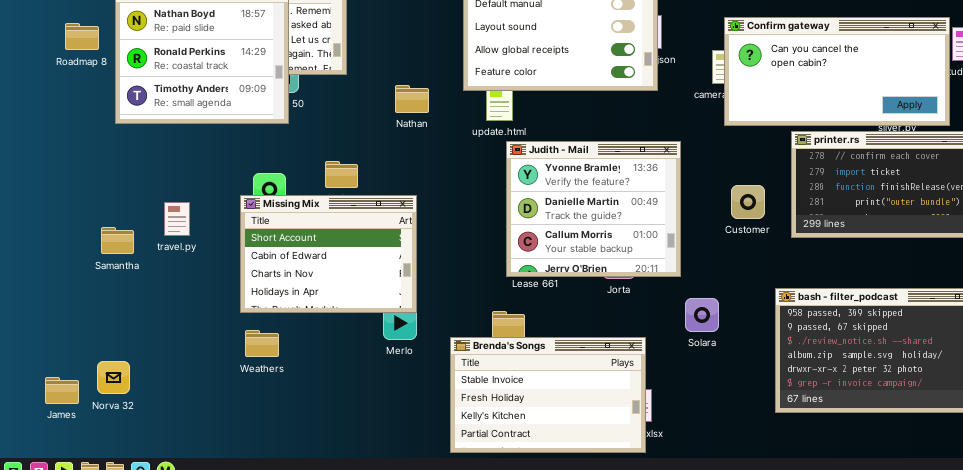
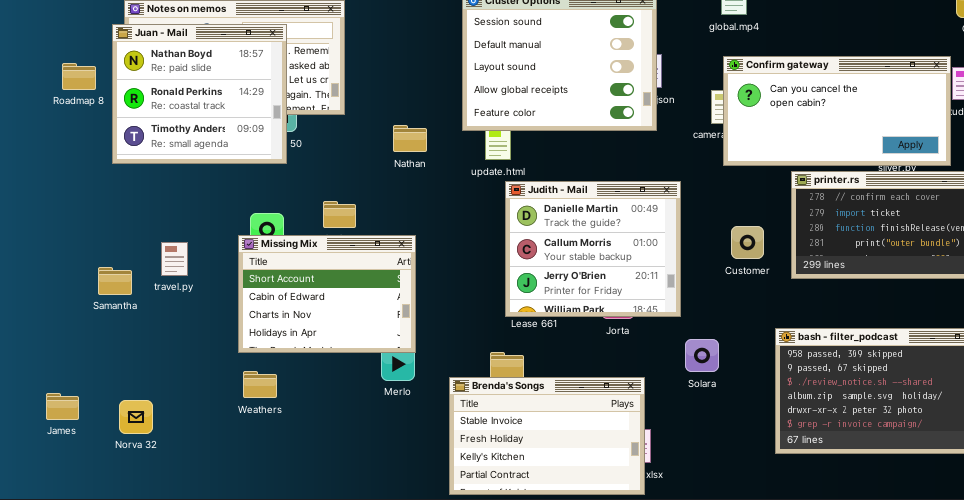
Judith - Mail: [506,141,681,277] -> [505,181,681,317], scrolled down 1 row
Norva 32: [97,361,130,394] -> [119,400,153,434], moved
James: [45,377,79,404] -> [46,393,79,420], moved

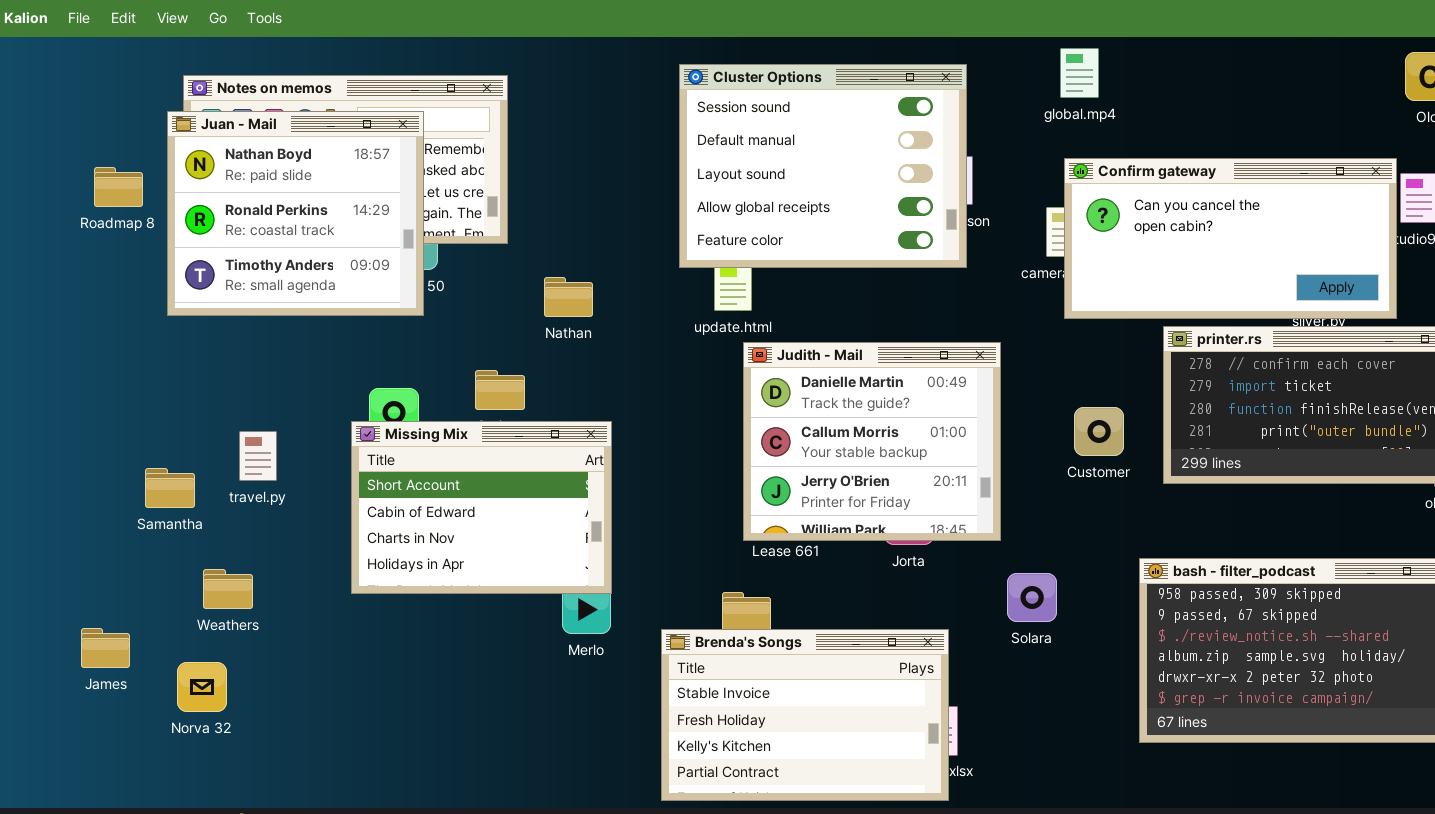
Nathan: [393,125,427,152] -> [544,277,593,317], moved
Weathers: [243,371,277,398] -> [203,569,253,609], moved
James: [46,393,79,420] -> [81,628,130,668], moved

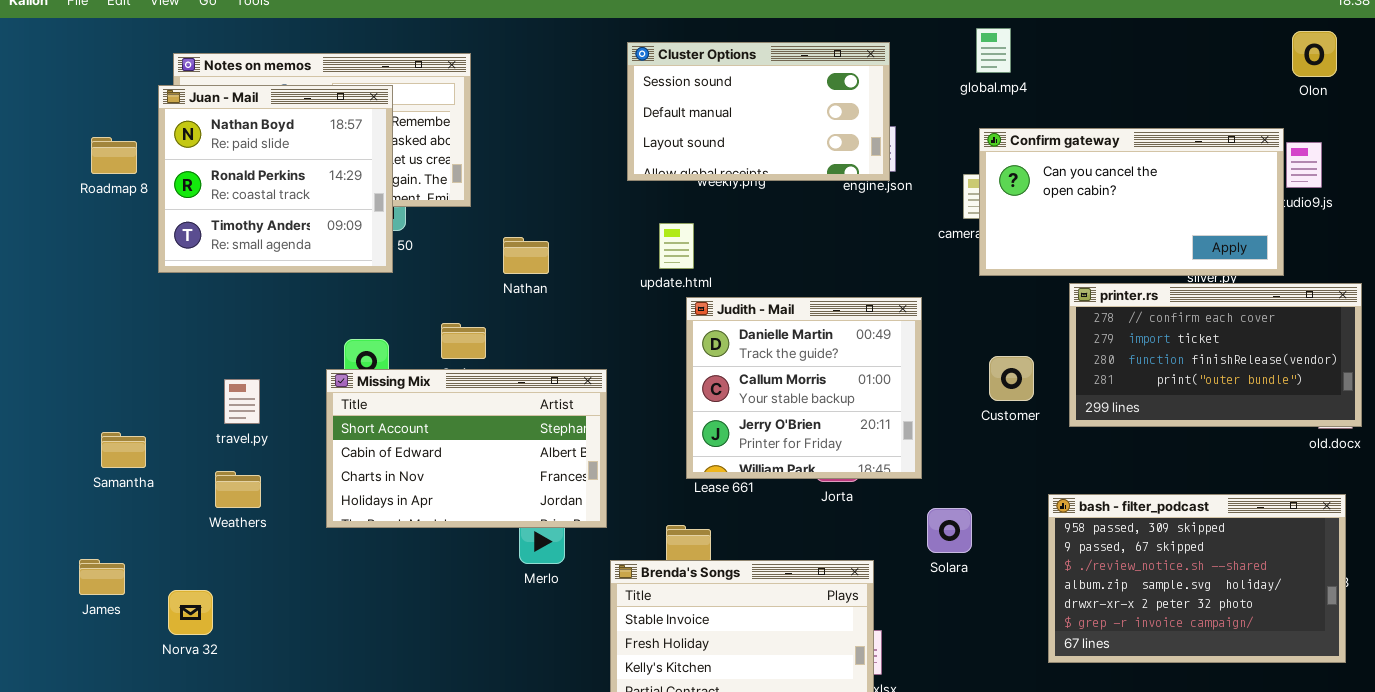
Cluster Options: [679,64,967,268] -> [627,42,890,181], resized
Missing Mix: [351,421,612,594] -> [326,369,607,528], resized
Samantha: [145,468,195,508] -> [101,432,146,468], moved
Weathers: [203,569,253,609] -> [215,471,261,508], moved

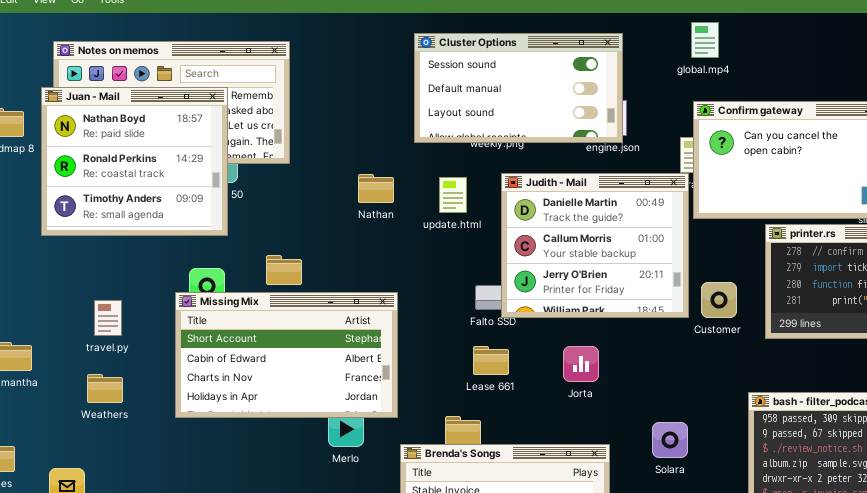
Juan - Mail: [158,85,393,273] -> [41,87,228,236], moved
Nathan: [503,237,549,274] -> [358,174,394,203], moved
Judith - Mail: [686,297,922,479] -> [501,173,689,318], moved
Solara: [927,508,972,553] -> [652,422,688,458], moved

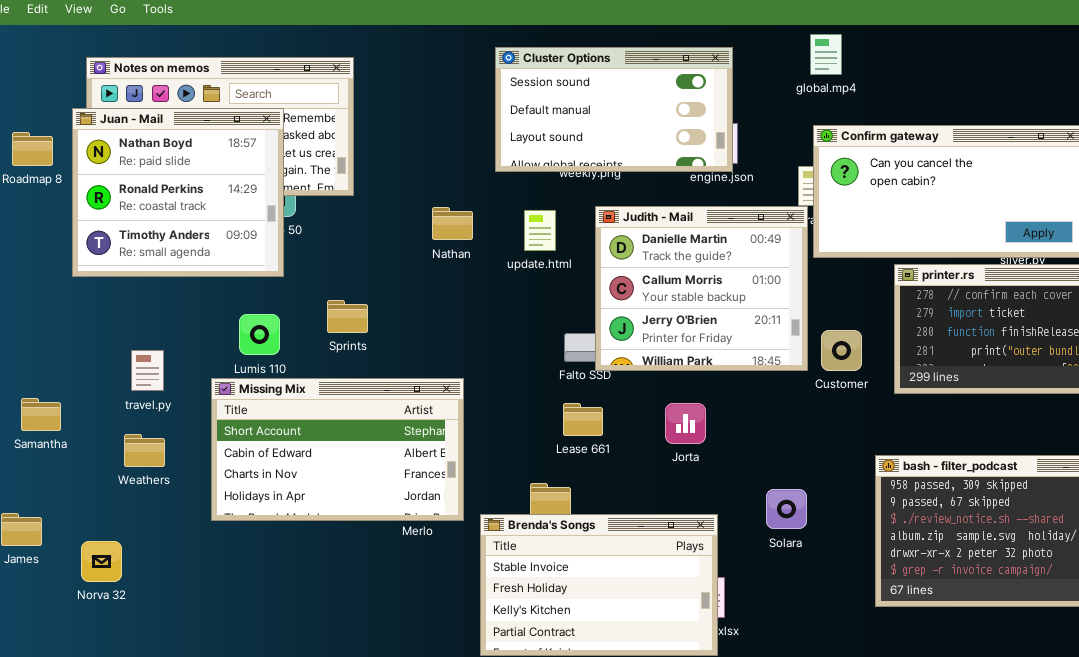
Missing Mix: [175,292,398,418] -> [211,378,464,521], moved

